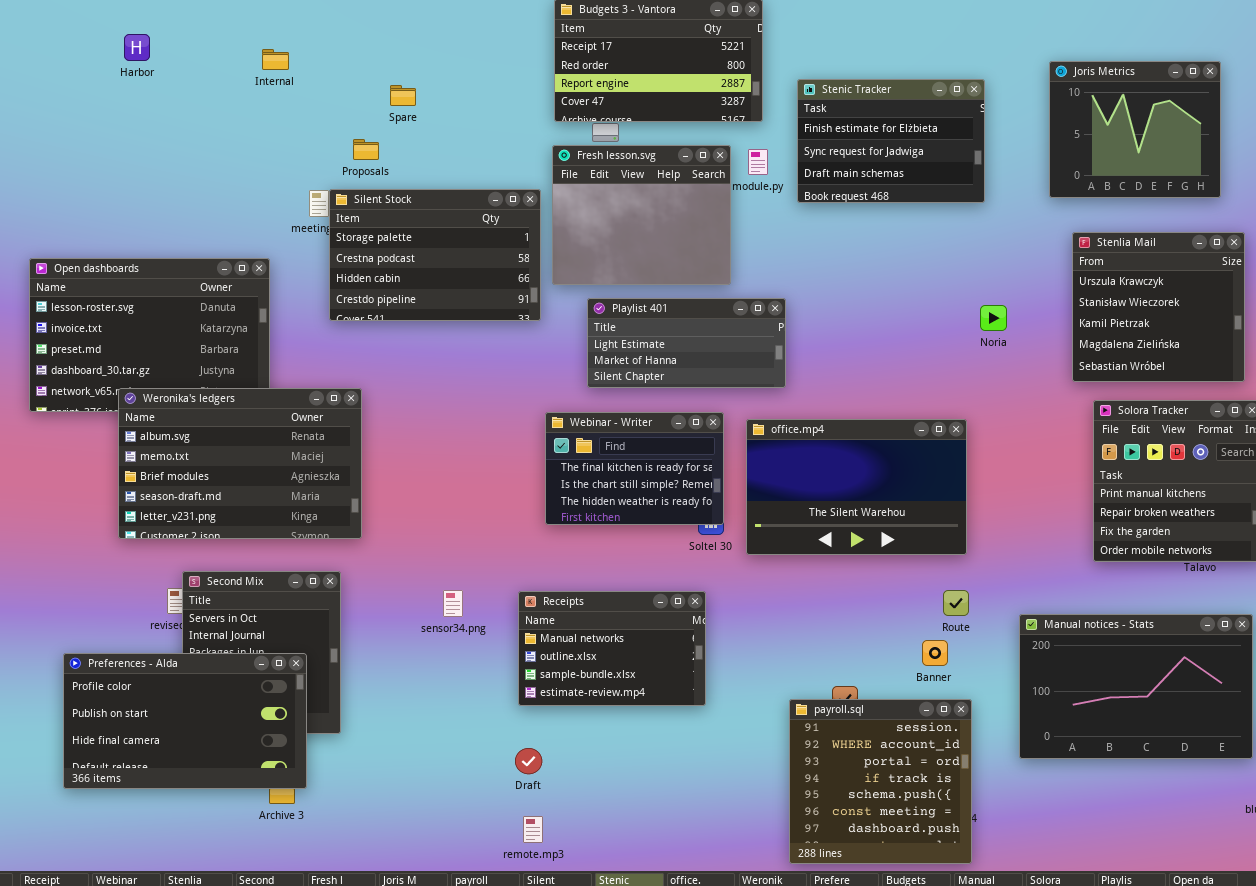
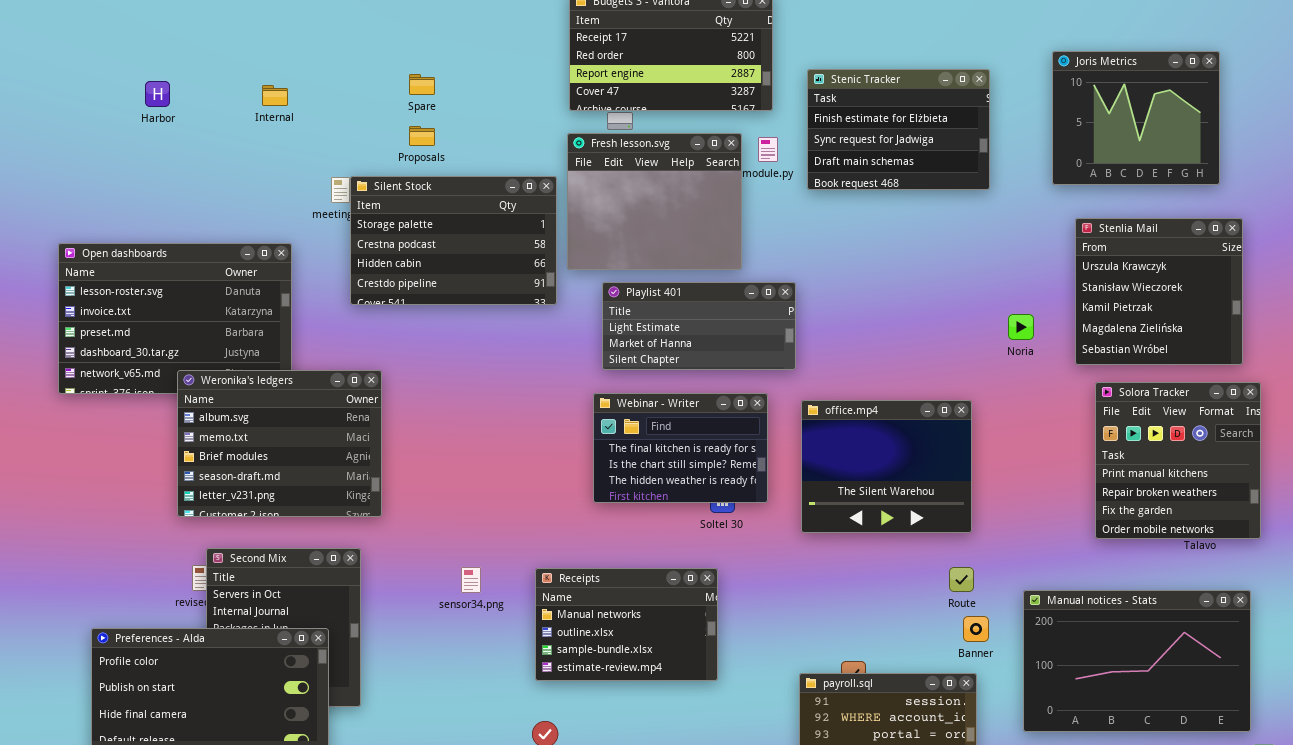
Harbor: [124,34,150,61] -> [145,81,170,107], moved
Internal: [262,49,289,70] -> [262,85,288,106], moved
Proposals: [353,139,379,160] -> [409,126,435,146], moved
Noria: [980,305,1007,331] -> [1008,314,1034,340], moved
Weronika's ledgers: [118,388,362,539] -> [177,370,382,517], resized
Webinar - Writer: [545,412,724,525] -> [593,393,768,503], moved
office.mp4: [746,419,967,555] -> [801,400,972,533], resized
Banner: [922,640,948,666] -> [963,616,989,642], moved

